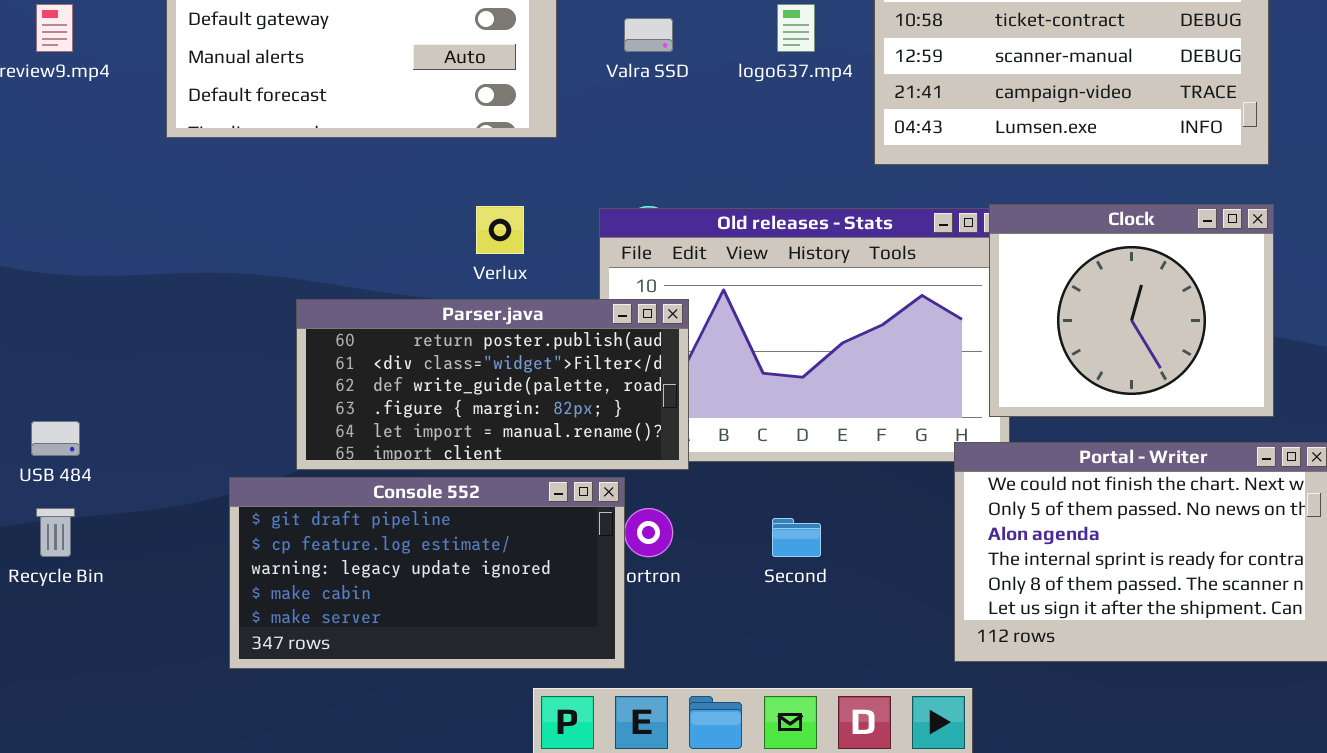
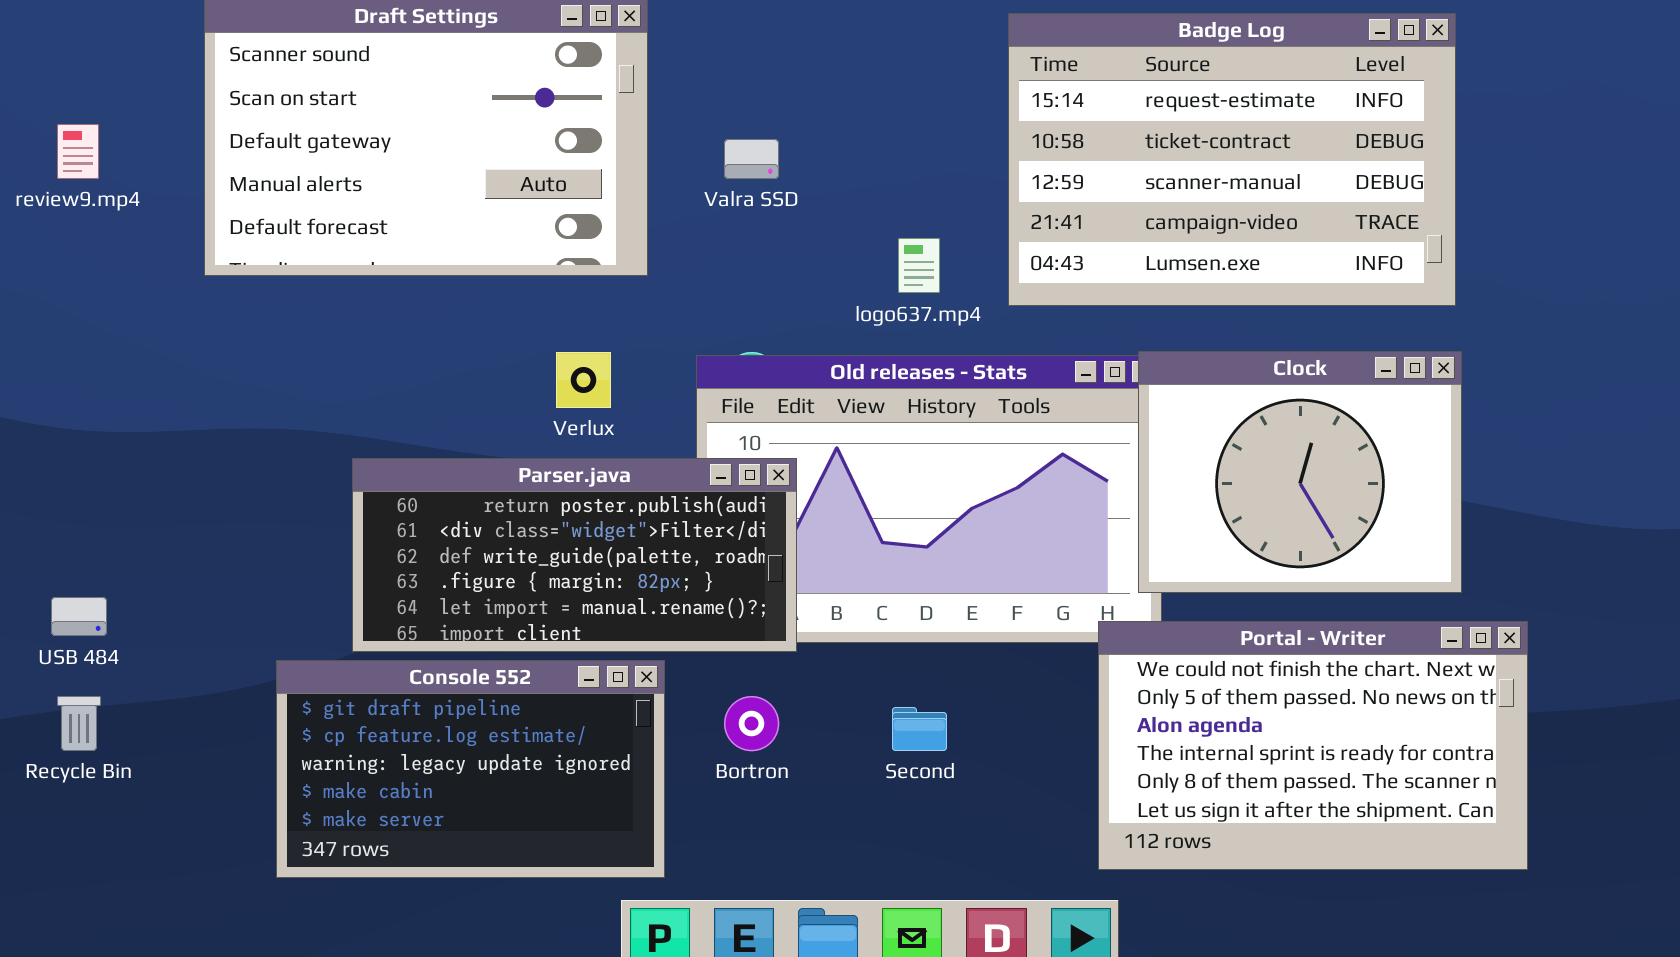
logo637.mp4: [777,4,815,52] -> [898,238,940,293], moved
Console 552: [229,477,625,669] -> [276,660,665,878], resized

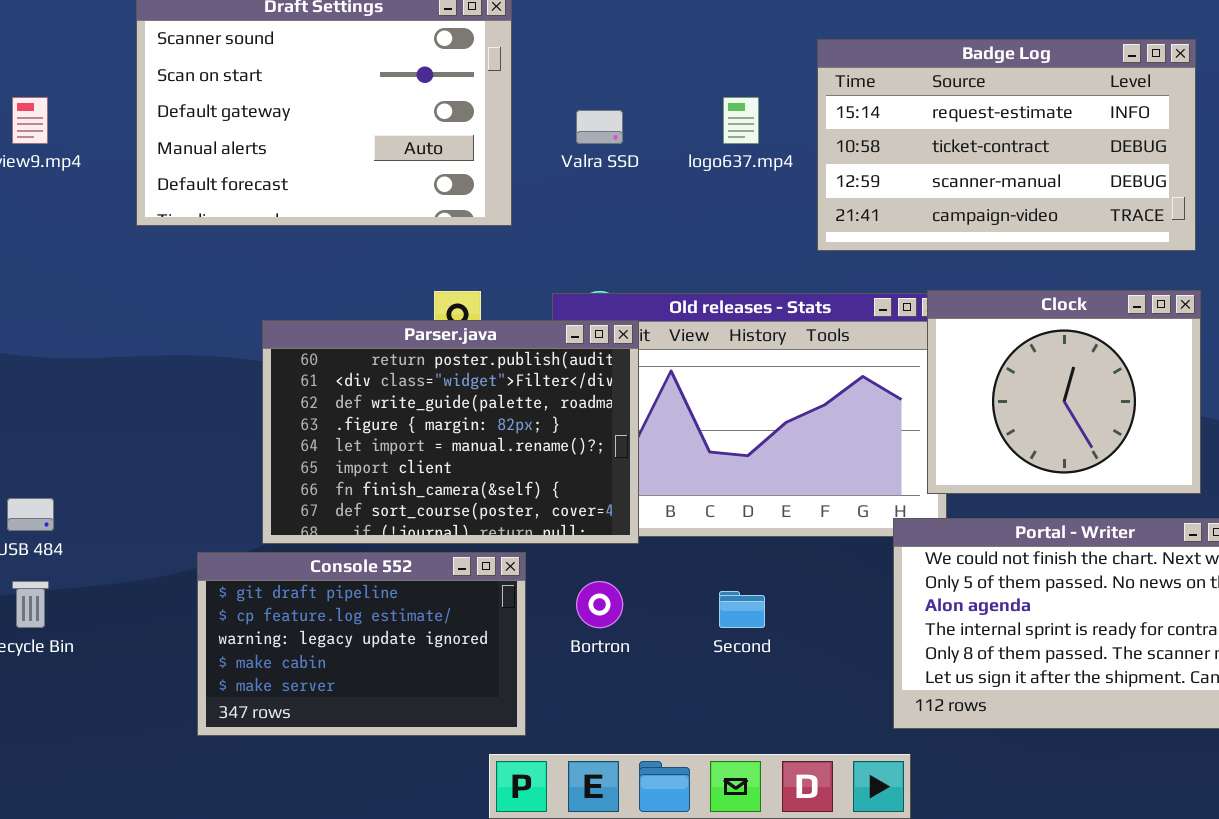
Badge Log: [1008,13,1456,306] -> [817,39,1196,251], resized
logo637.mp4: [898,238,940,293] -> [723,97,759,144], moved
Parser.java: [352,458,797,652] -> [262,320,639,544], resized

